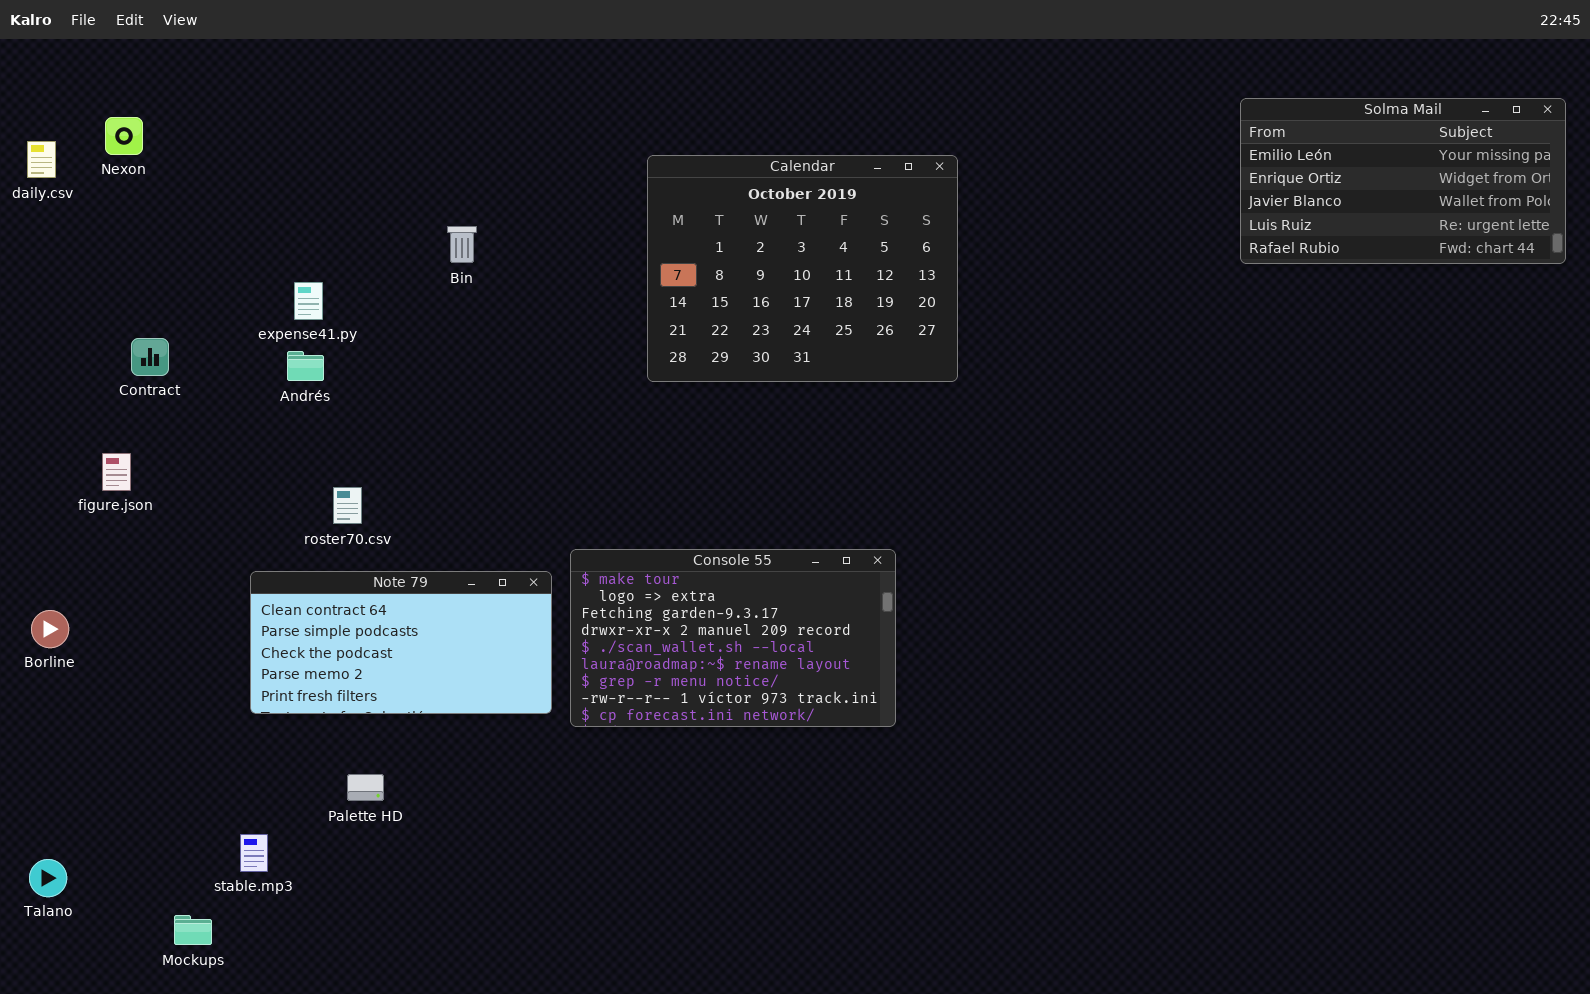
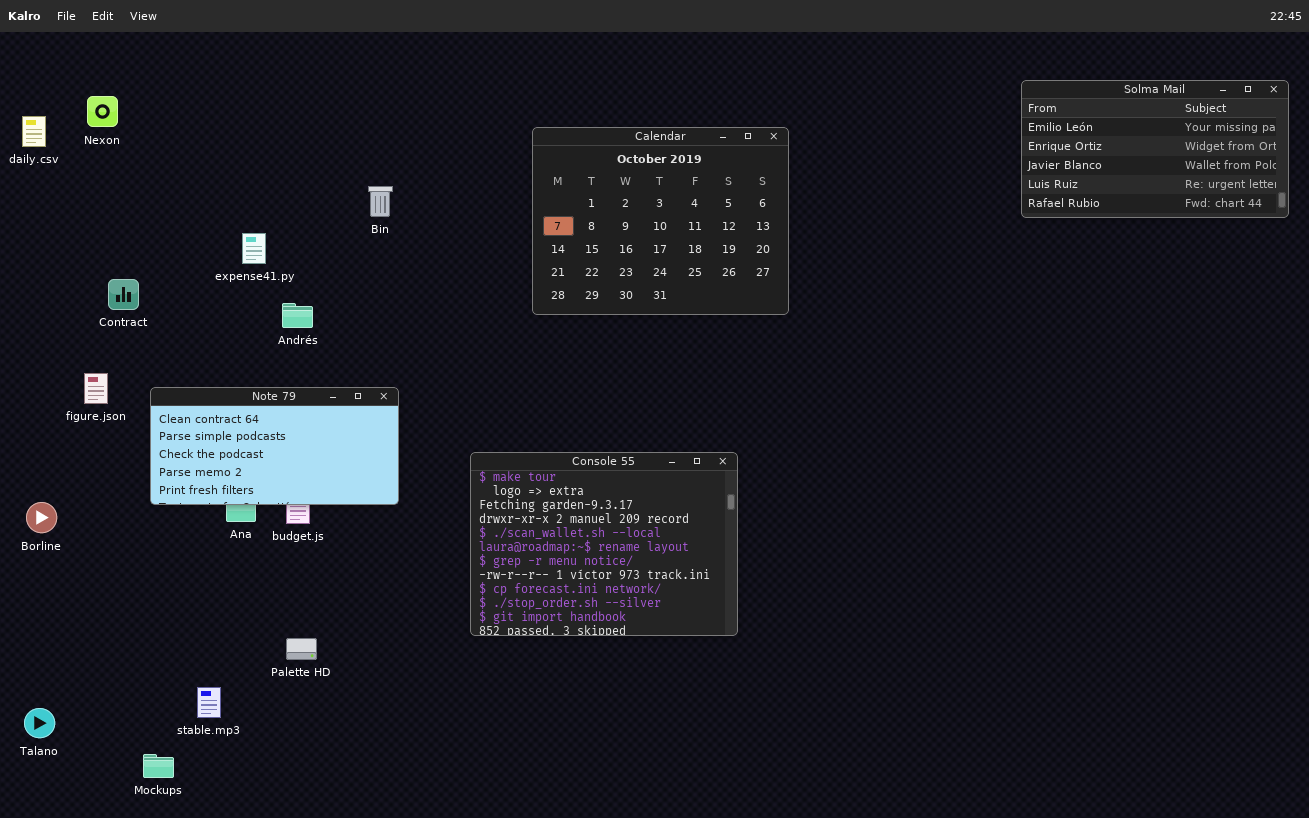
Andrés: [287,351,324,381] -> [282,303,313,328], moved
Console 55: [570,549,896,727] -> [470,452,738,636], resized
Note 79: [250,571,552,714] -> [150,387,399,505], moved

